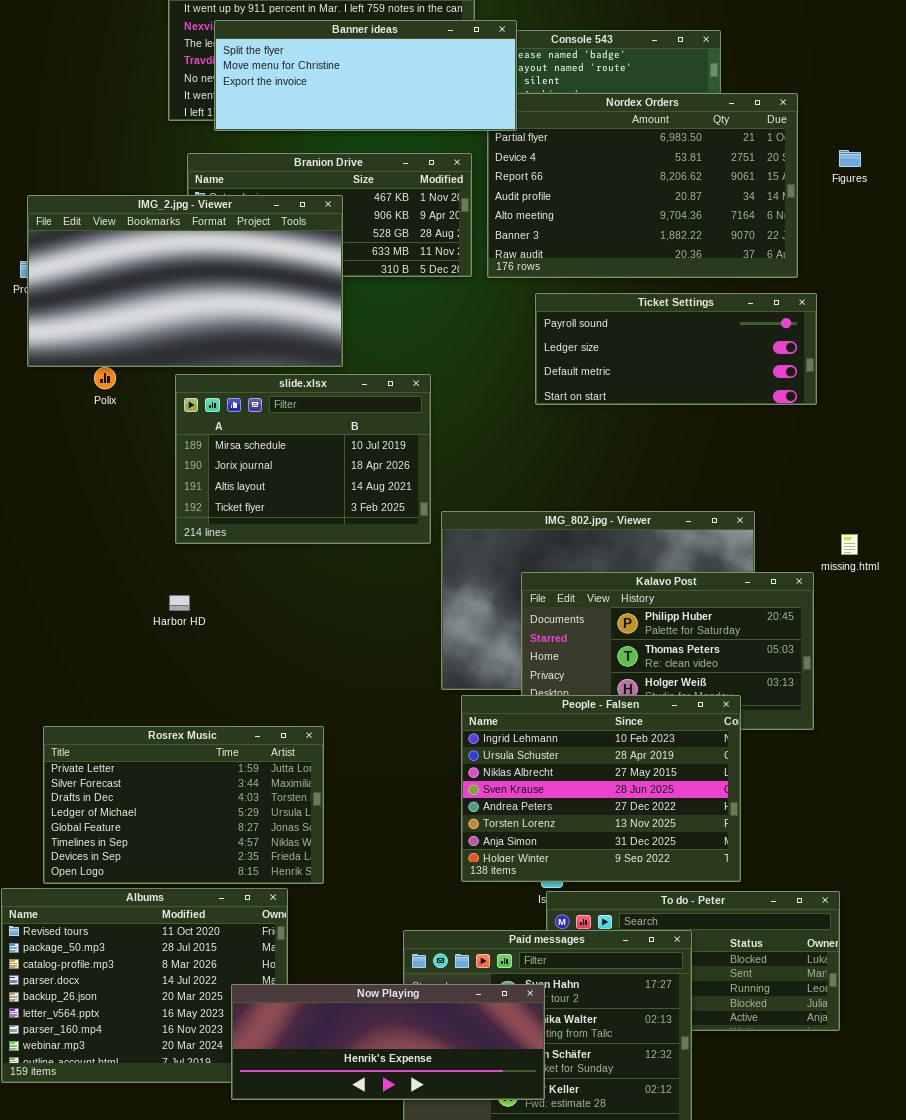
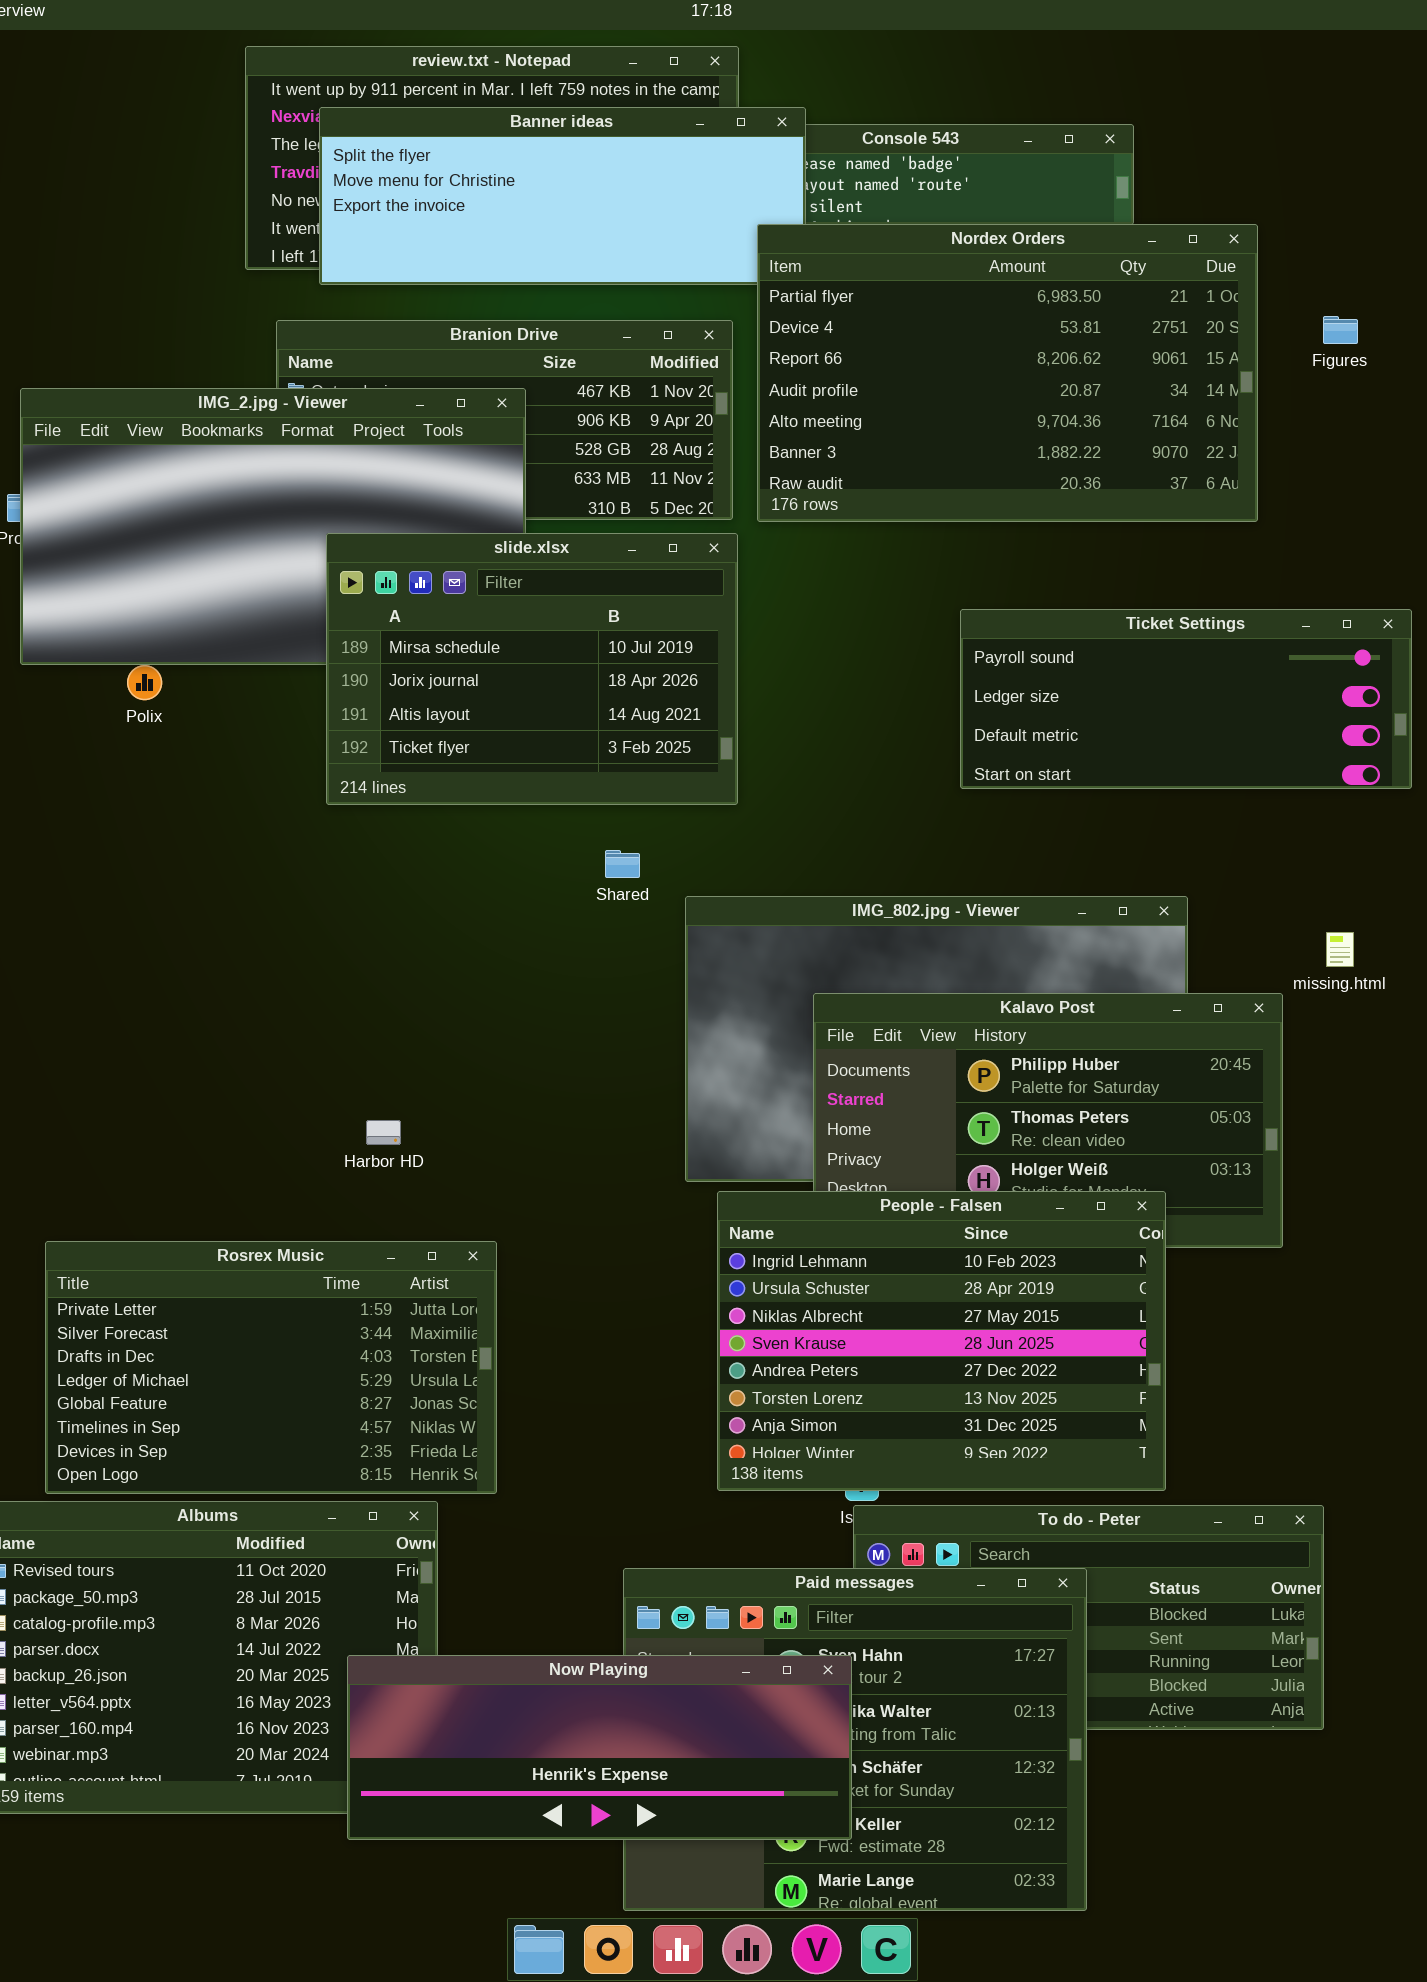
Nordex Orders: [487,93,798,278] -> [757,224,1258,522], raised
Ticket Settings: [535,293,817,405] -> [960,609,1412,789], moved
slide.xlsx: [175,374,431,544] -> [326,533,738,805], moved
Harbor HD: [169,595,190,611] -> [366,1120,401,1145], moved

